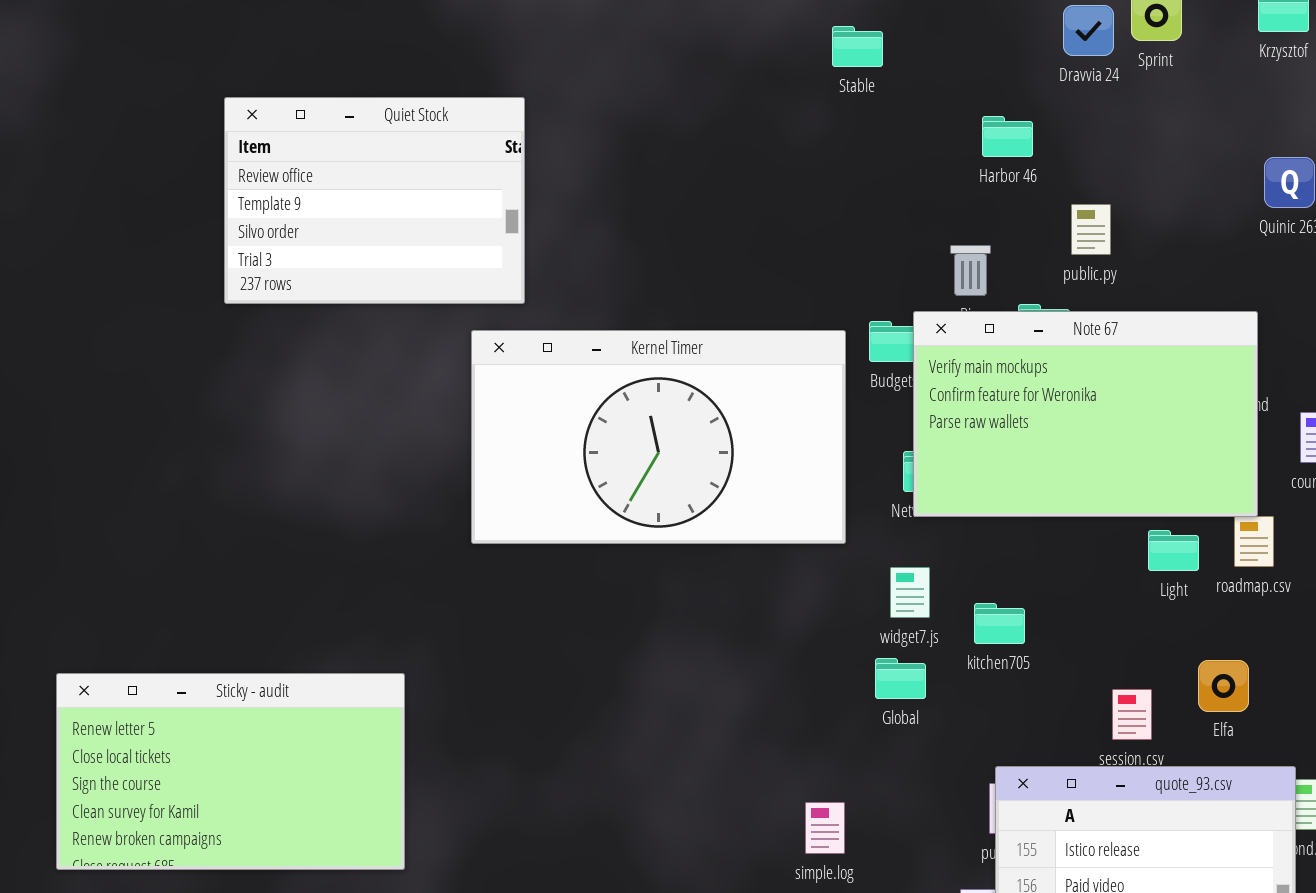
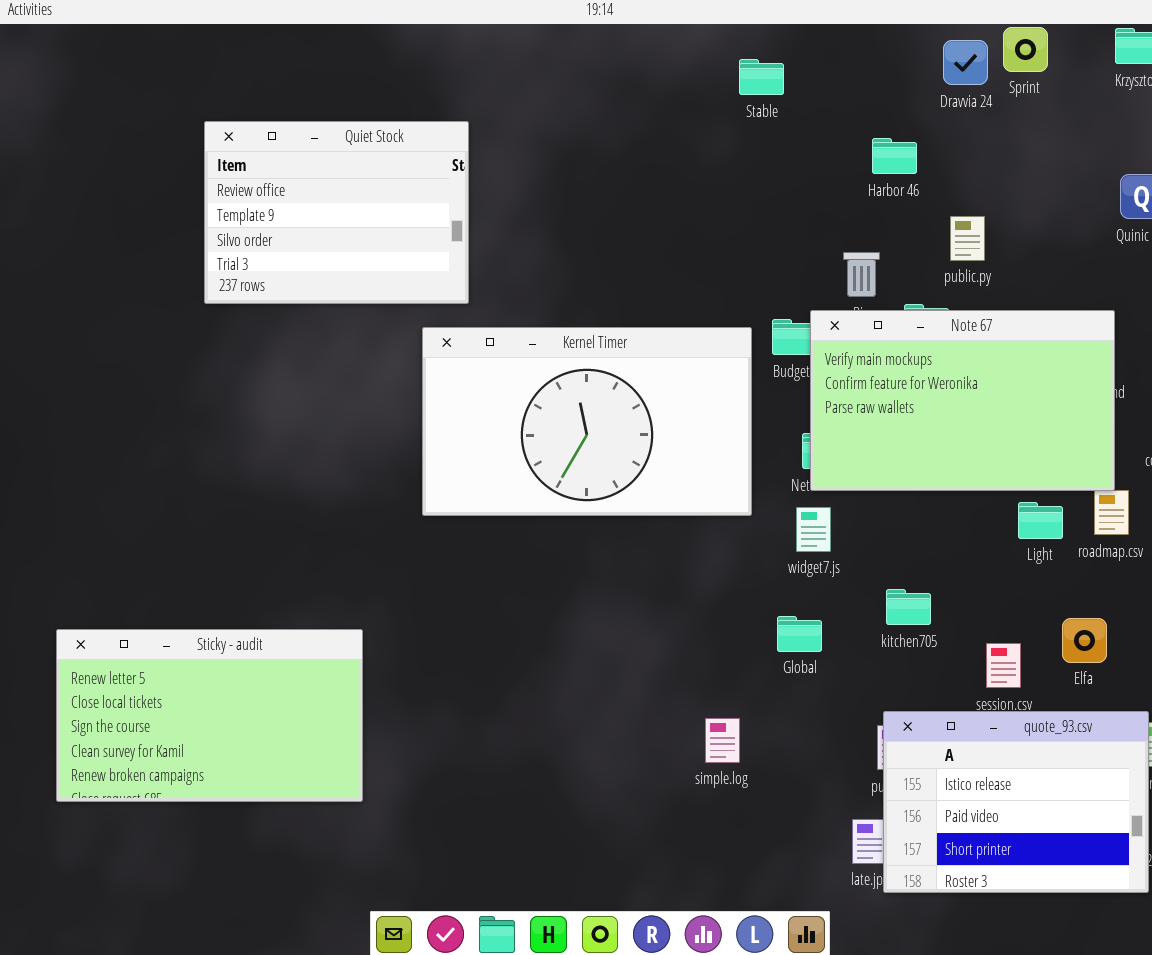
widget7.js: [890,567,930,618] -> [796,507,831,552], moved
kitchen705: [974,603,1025,644] -> [886,589,931,625], moved
simple.log: [805,802,845,854] -> [705,718,740,763], moved

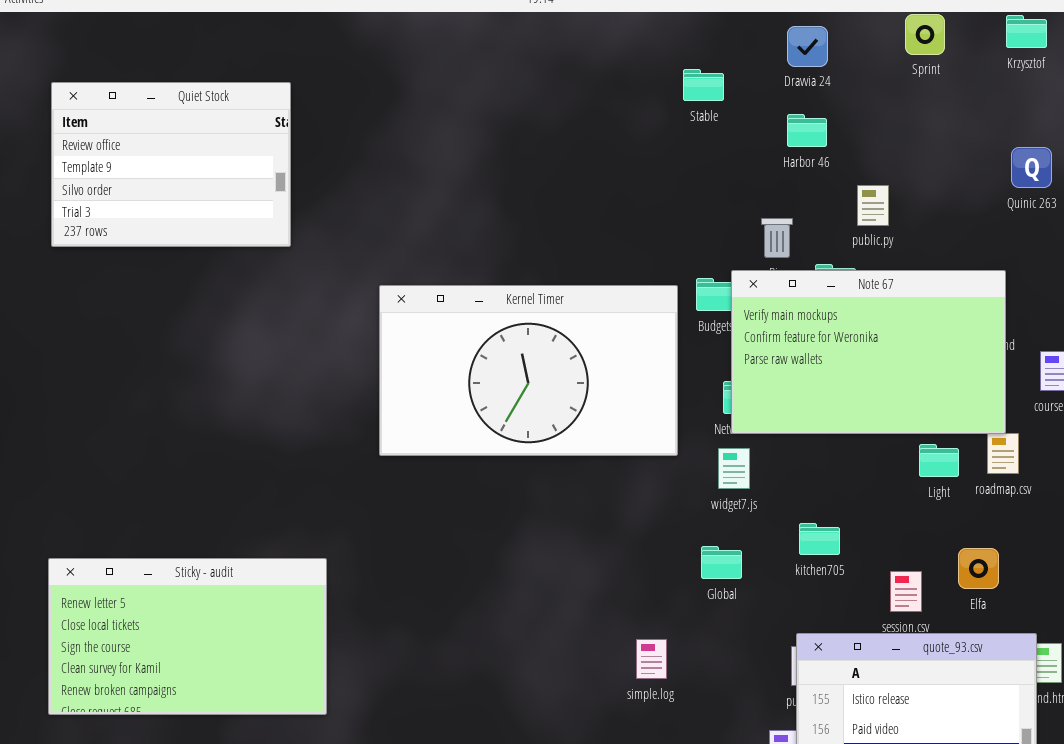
Dravvia 24: [943,40,988,85] -> [787,26,828,67], moved
Stable: [739,59,784,95] -> [683,69,724,101], moved
Quiet Stock: [204,121,469,304] -> [51,82,291,247], moved

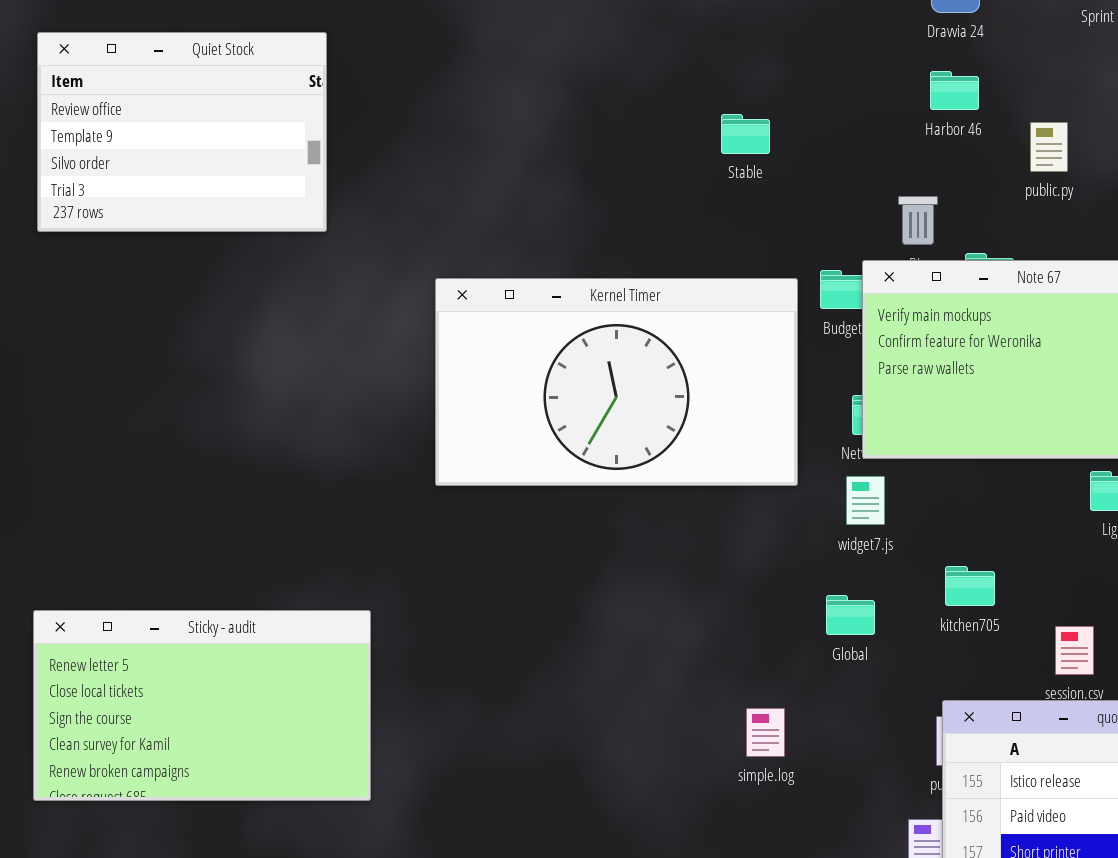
Stable: [683,69,724,101] -> [721,114,770,154], moved
public.py: [857,185,889,226] -> [1030,122,1068,172], moved

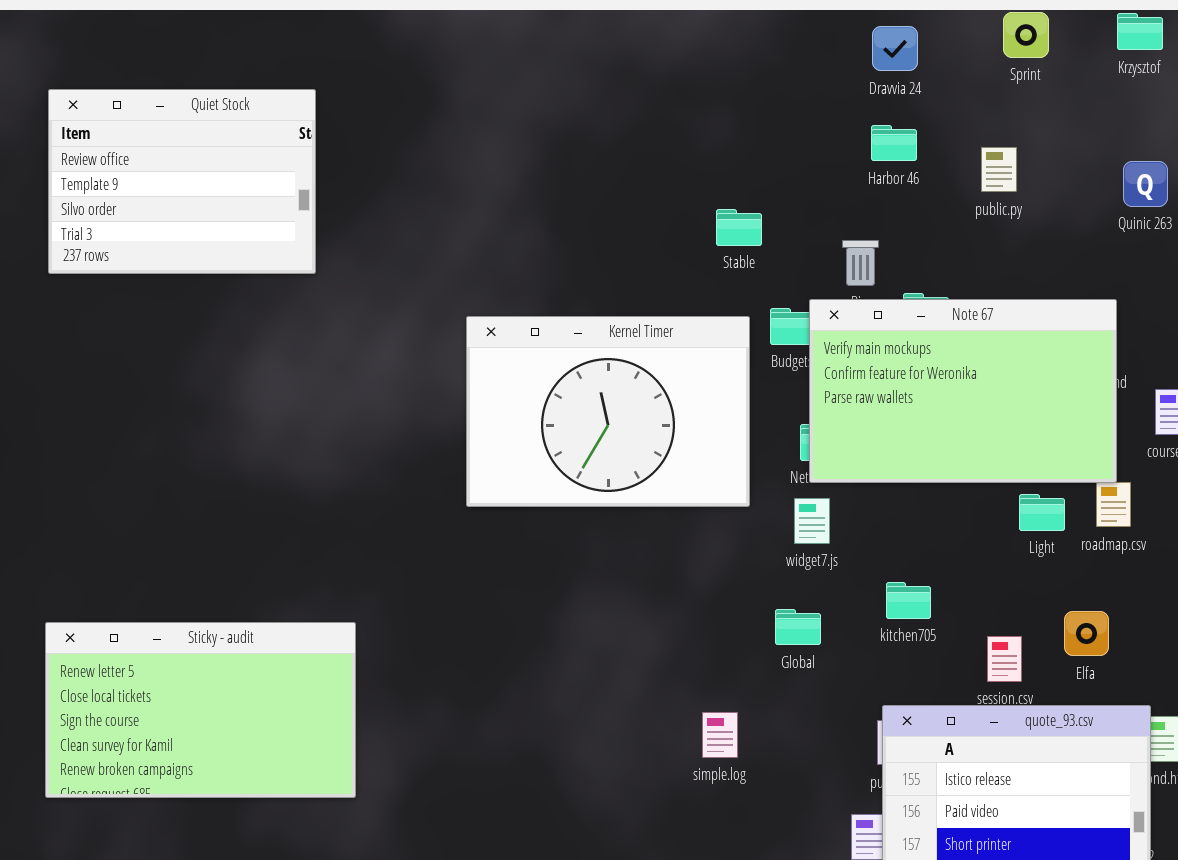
Stable: [721,114,770,154] -> [716,209,762,246], moved
public.py: [1030,122,1068,172] -> [981,147,1017,192], moved
Kernel Timer: [435,278,798,486] -> [466,316,750,507], resized

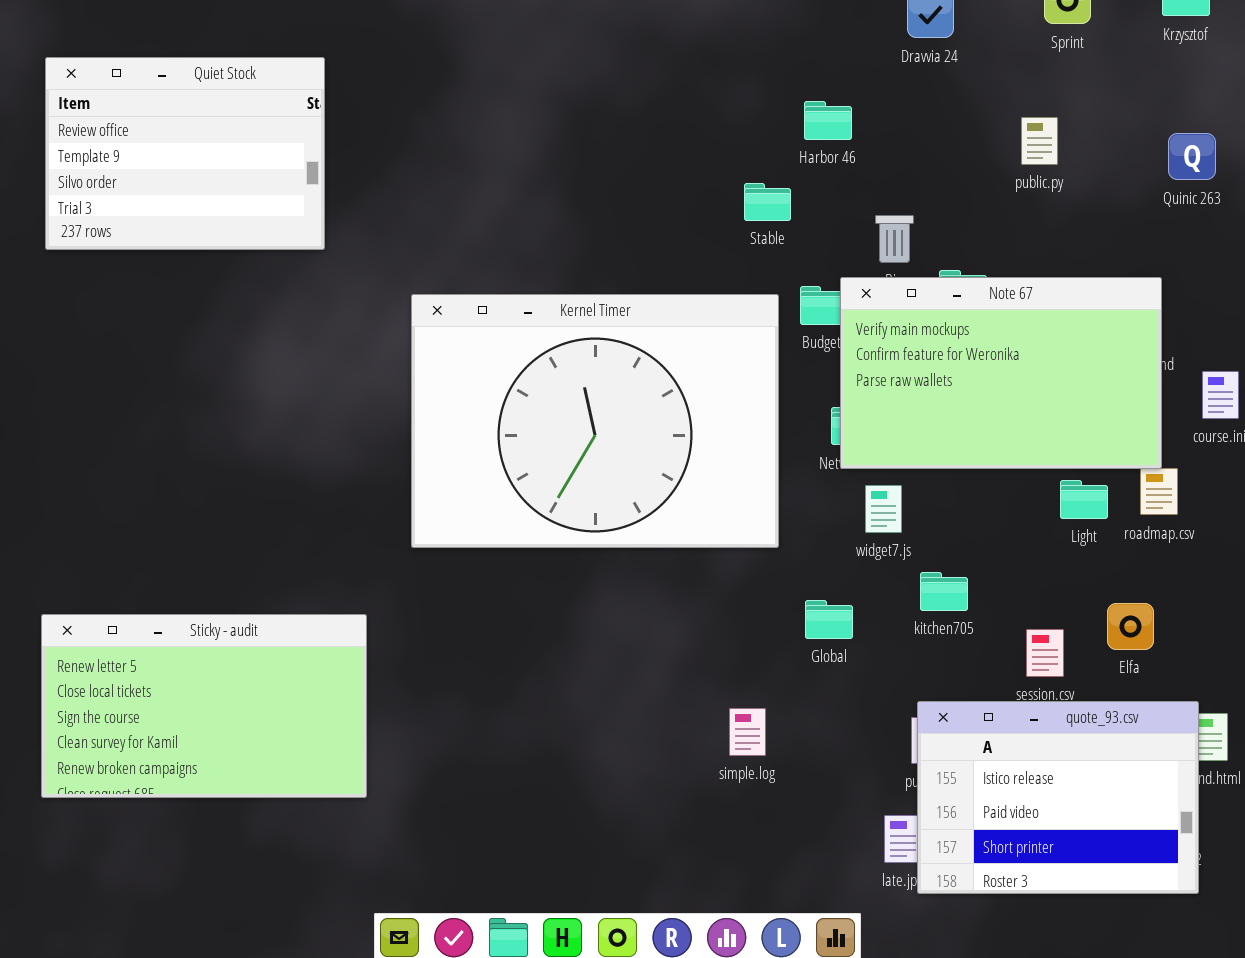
Harbor 46: [871,125,917,161] -> [804,101,852,140], moved
Kernel Timer: [466,316,750,507] -> [411,294,779,548], resized
widget7.js: [794,498,830,544] -> [865,485,902,533], moved

